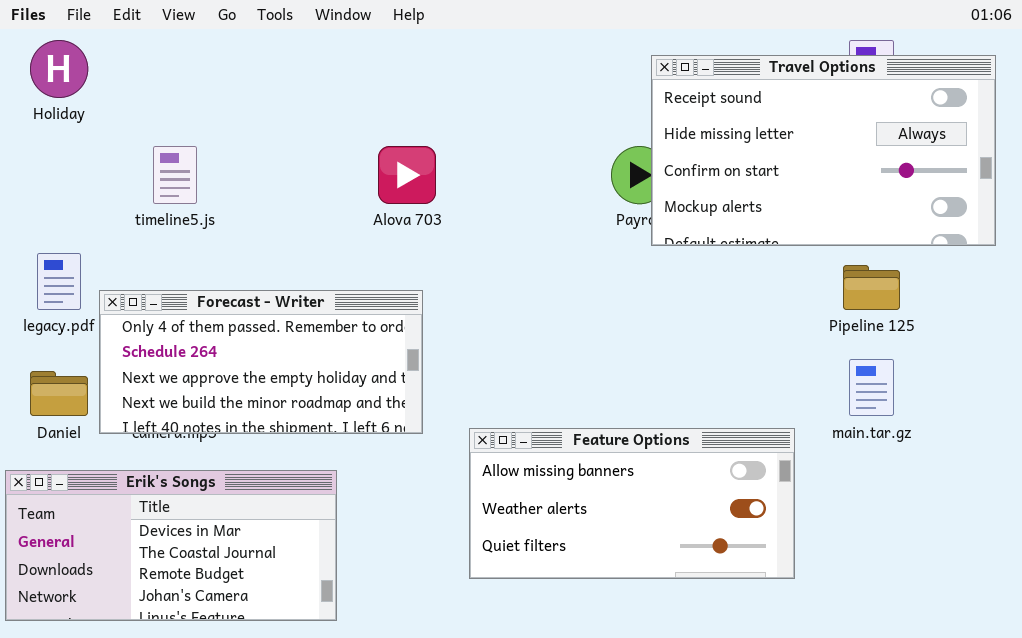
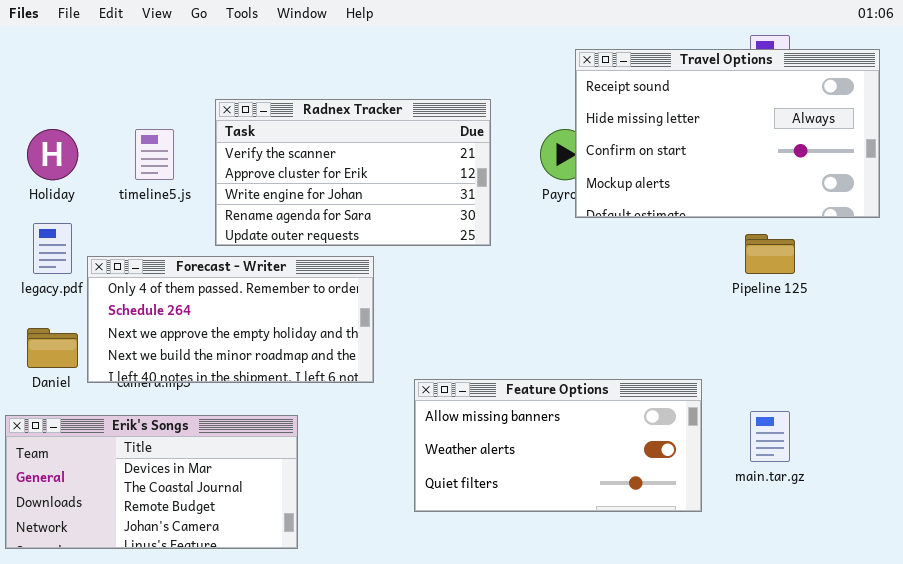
Holiday: [30,40,88,98] -> [27,129,78,180], moved
Radnex Tracker: none -> [215,99,491,246], opened
main.tar.gz: [849,359,894,416] -> [750,411,790,462], moved

